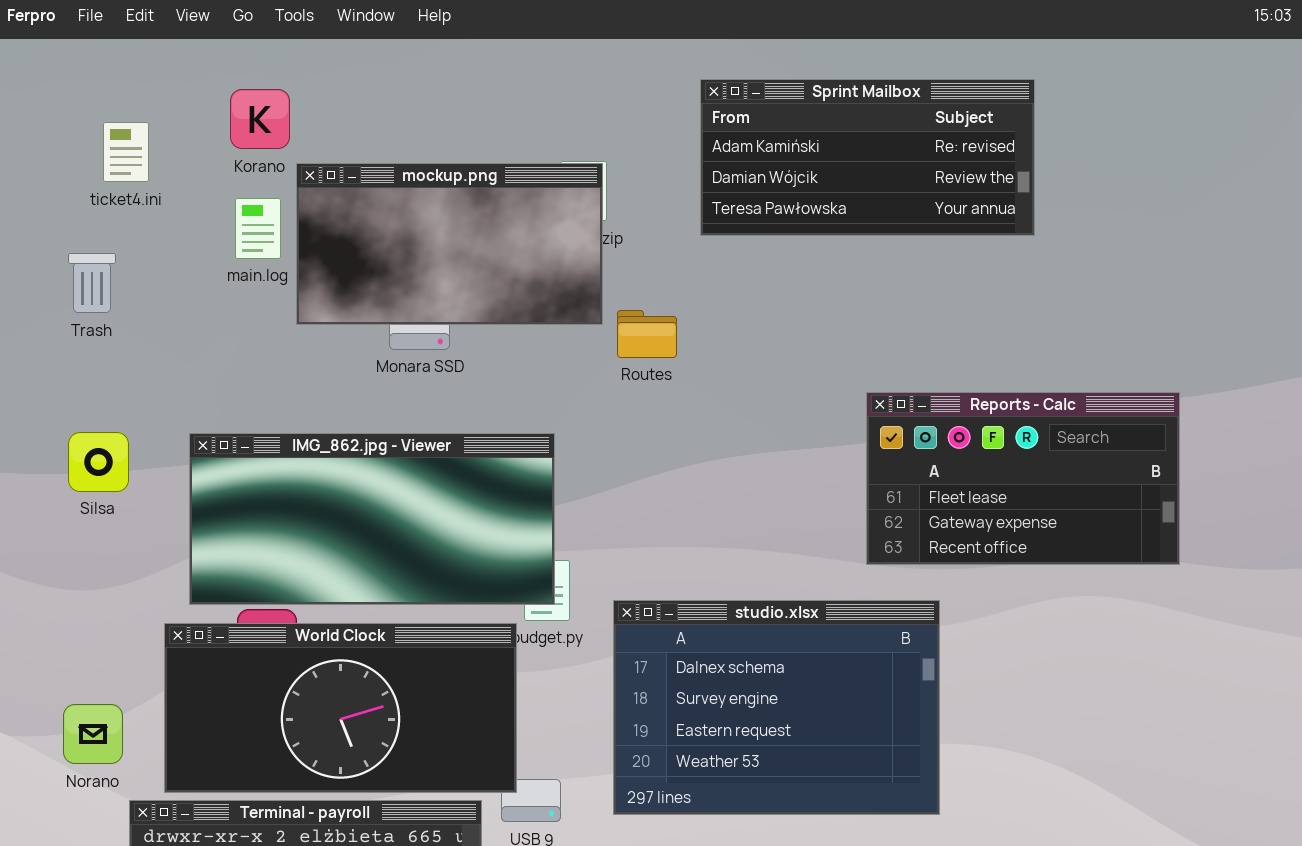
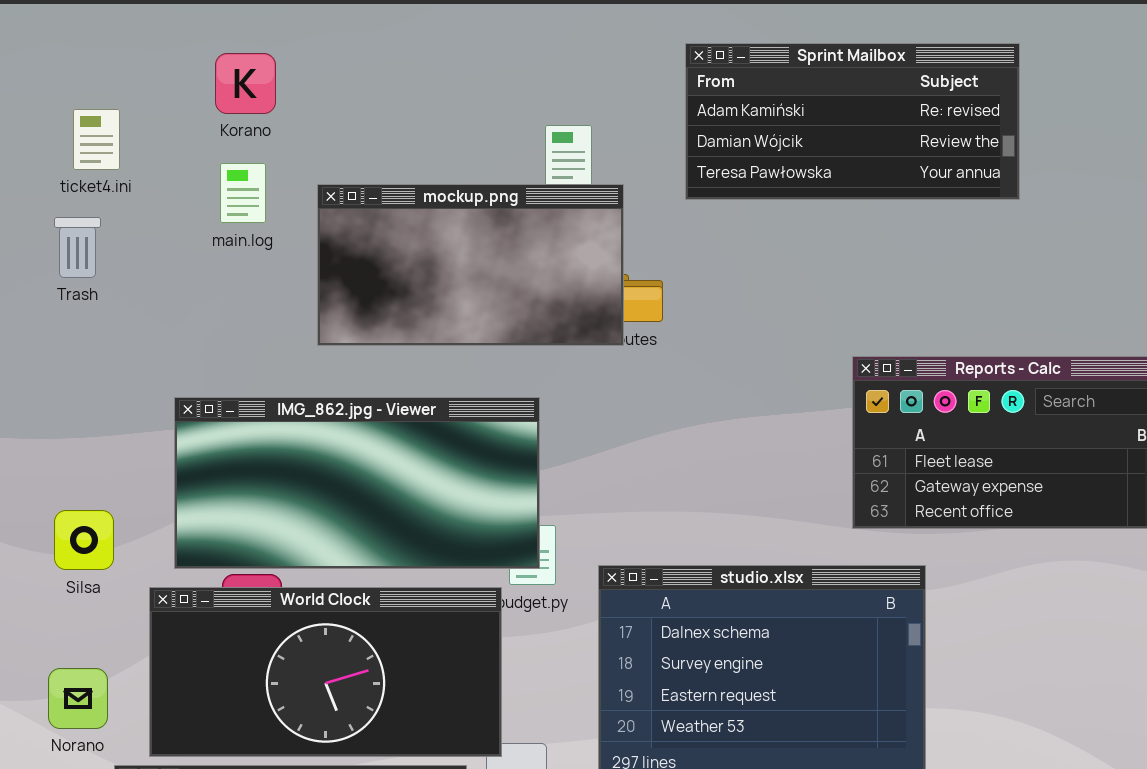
ticket4.ini: [103,122,149,182] -> [73,109,120,170], moved
mockup.png: [296,163,603,325] -> [317,184,624,346], moved
Silsa: [68,432,129,492] -> [54,510,114,570], moved

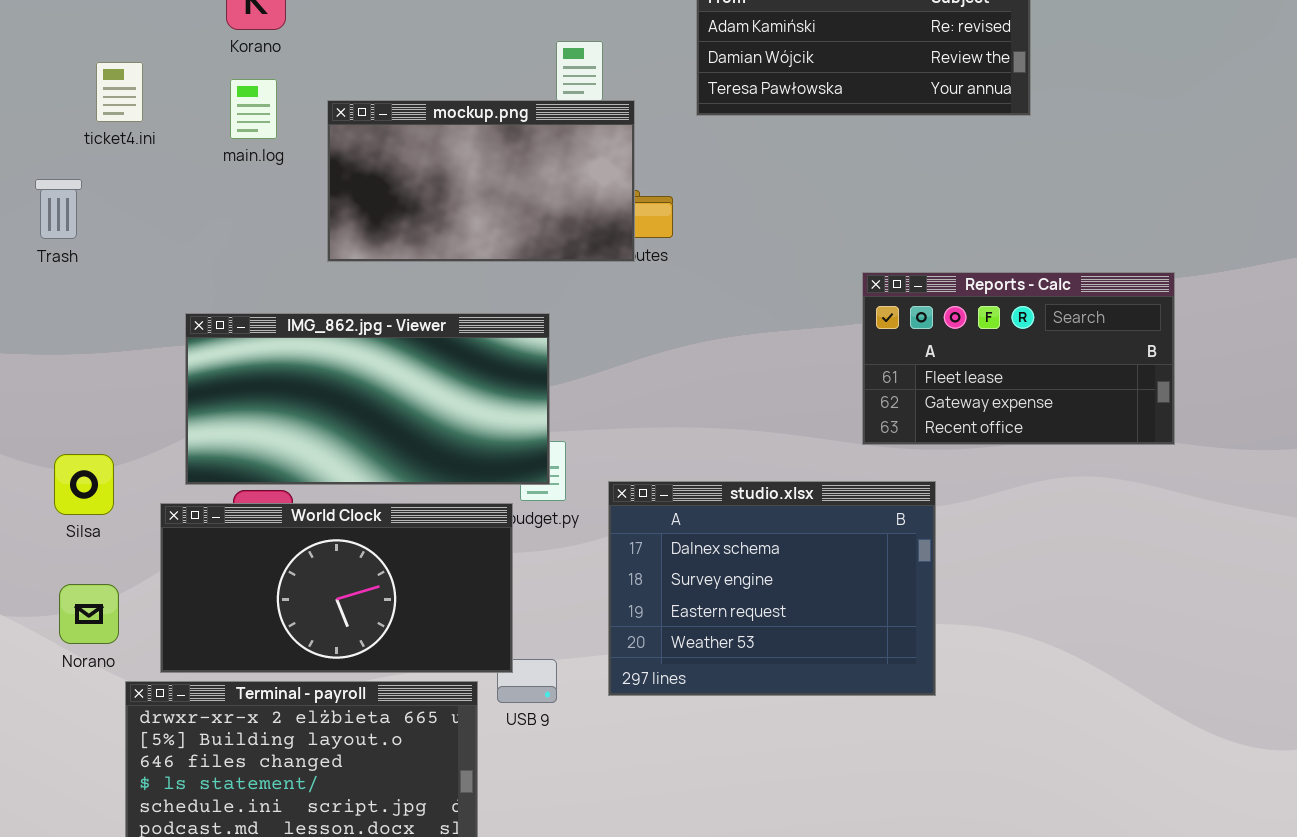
ticket4.ini: [73,109,120,170] -> [96,62,143,122], moved
Trash: [54,217,101,278] -> [35,179,82,239], moved
Silsa: [54,510,114,570] -> [54,454,114,515], moved

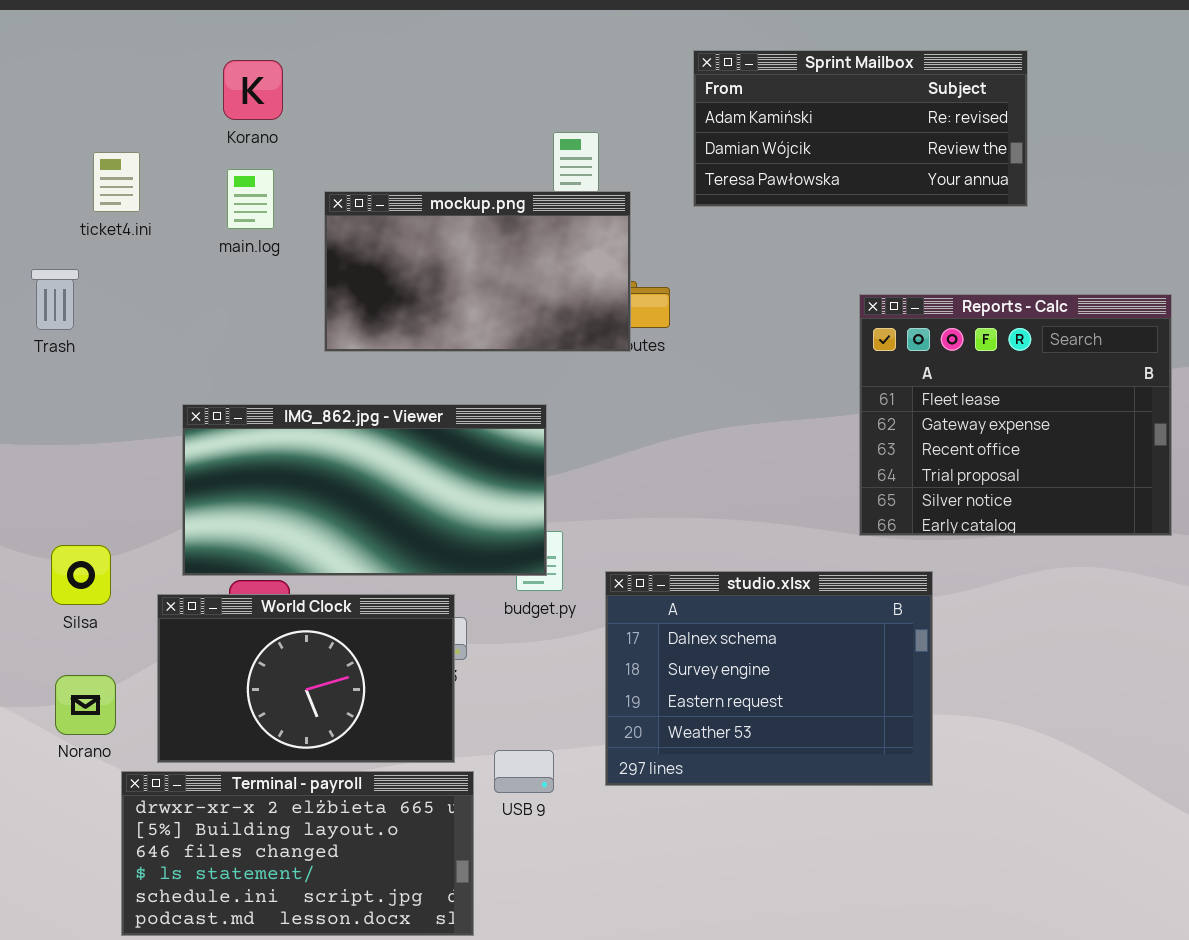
Reports - Calc: [862,272,1175,445] -> [859,294,1172,536], resized
World Clock: [160,503,513,673] -> [157,594,455,763], resized

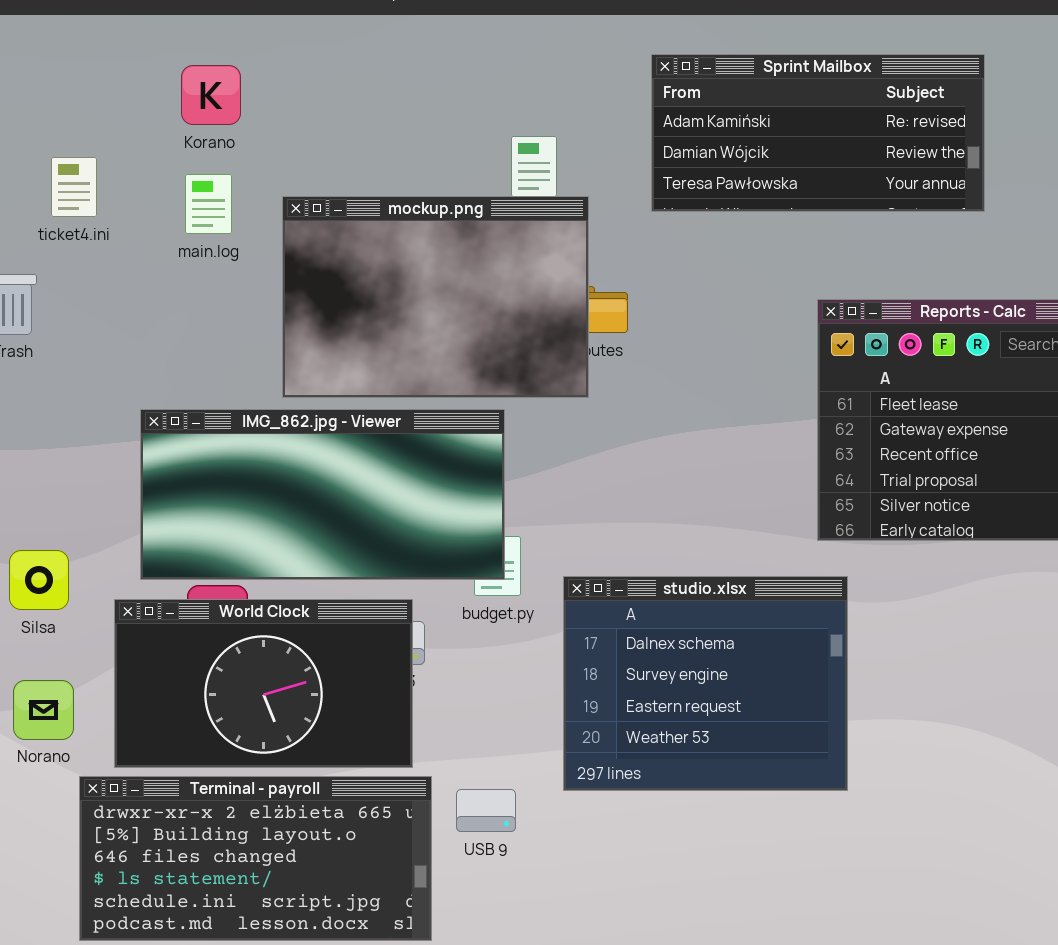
mockup.png: [324,191,631,352] -> [282,196,589,398], resized
studio.xlsx: [605,571,933,786] -> [563,576,848,791], resized
USB 9: [494,750,554,793] -> [456,789,516,832], moved

